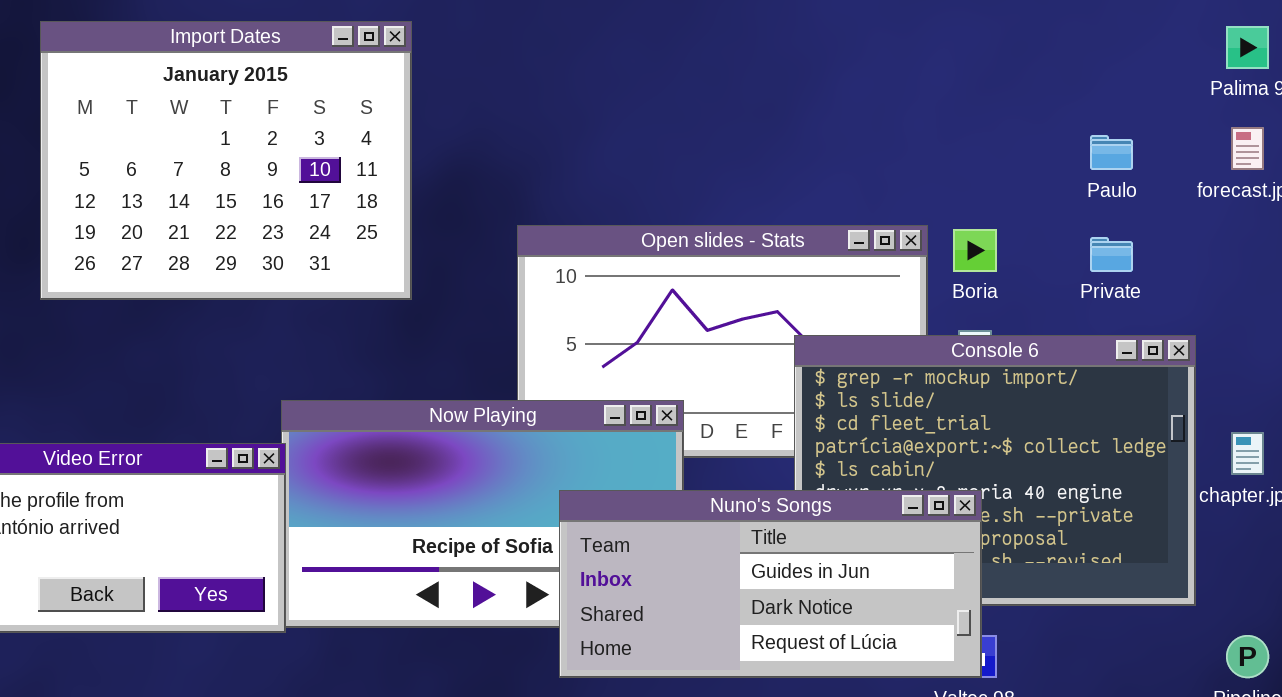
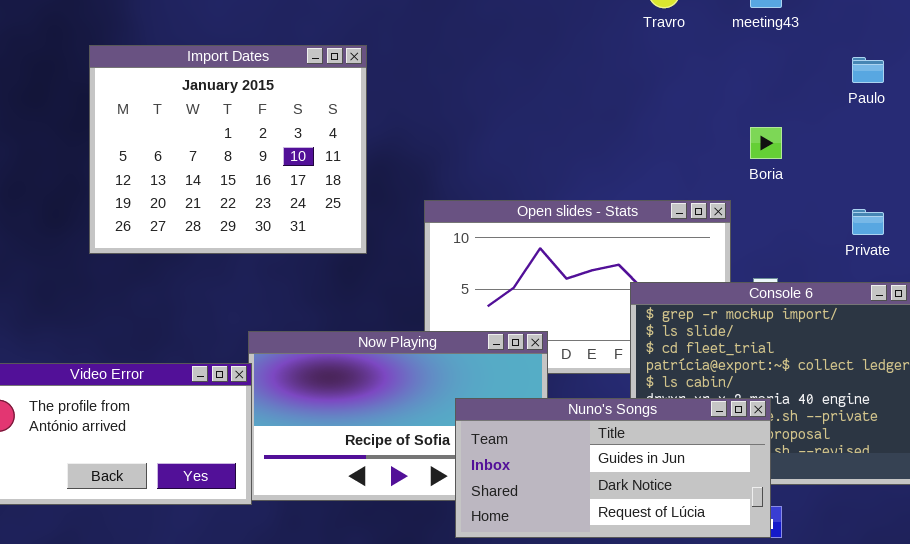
Import Dates: [40,21,412,300] -> [89,45,367,254], moved
Paulo: [1090,135,1133,170] -> [852,57,884,83], moved
Boria: [953,229,997,272] -> [750,127,782,159], moved

